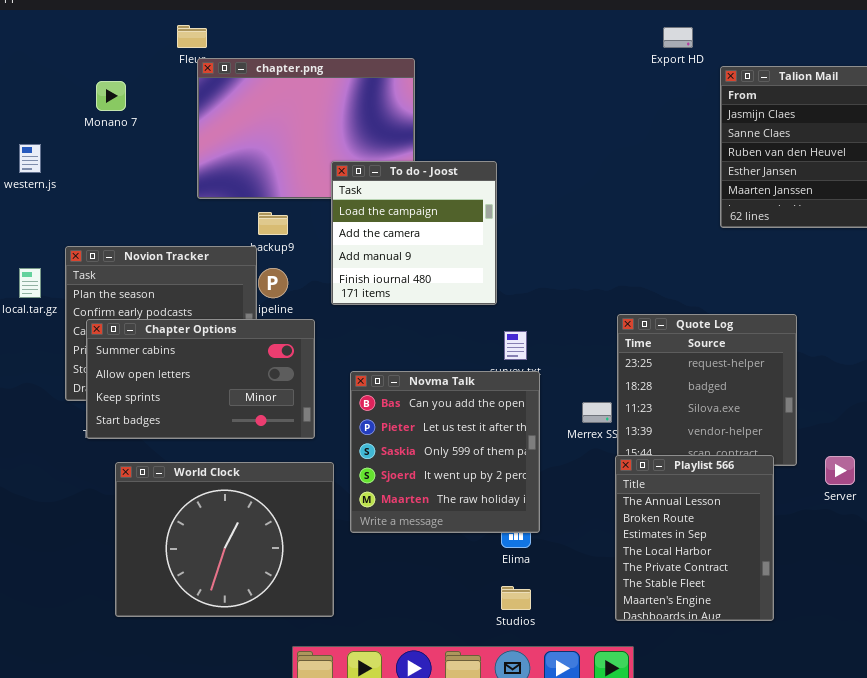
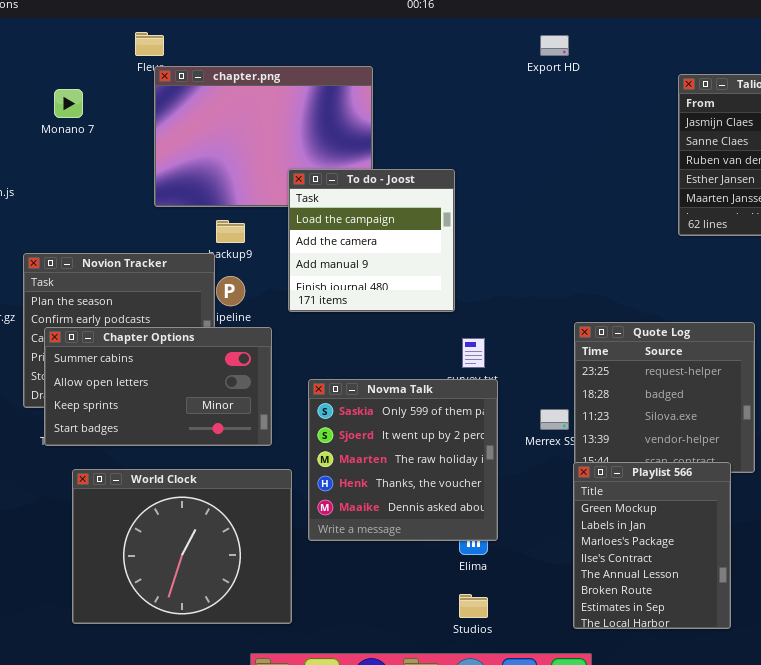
Export HD: [663,27,693,48] -> [540,35,569,56], moved
Novma Talk: [350,371,540,533] -> [308,379,498,541], scrolled down 2 rows
Playlist 566: [615,455,774,621] -> [573,462,731,629], scrolled up 4 rows

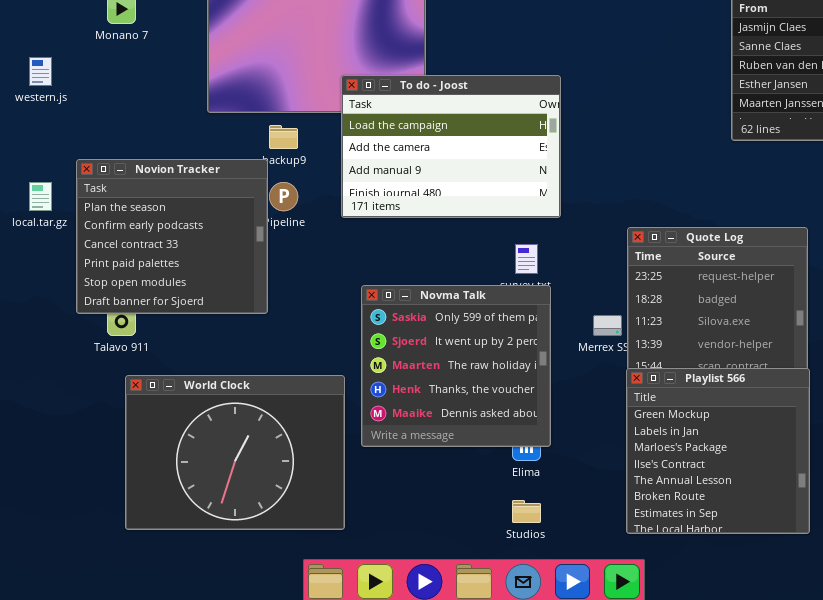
To do - Joost: [288,169,455,312] -> [341,75,561,218], resized
Chapter Options: [44,327,272,446] -> none, closed
Playlist 566: [573,462,731,629] -> [626,368,810,534], resized

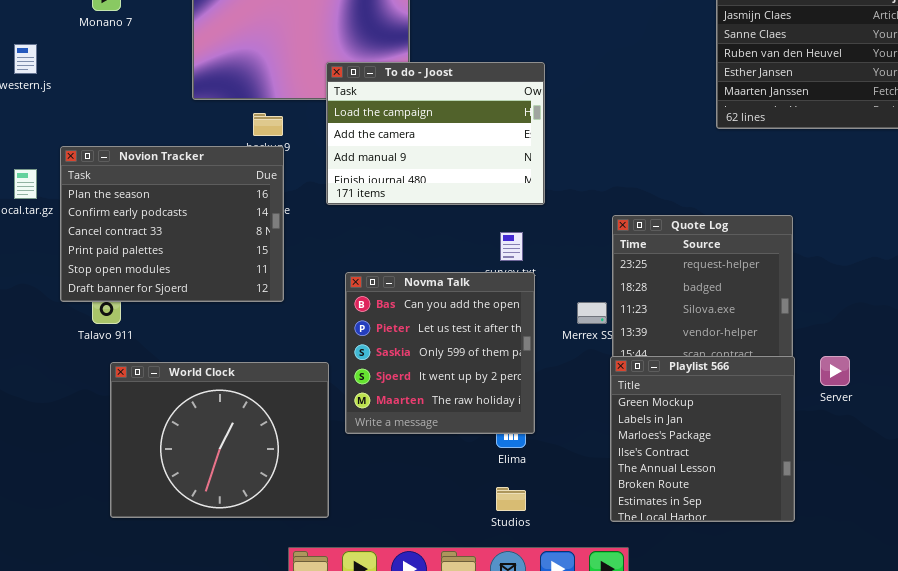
Novion Tracker: [76,159,268,314] -> [60,146,284,302], resized
Novma Talk: [361,285,551,447] -> [345,272,535,434], scrolled up 2 rows

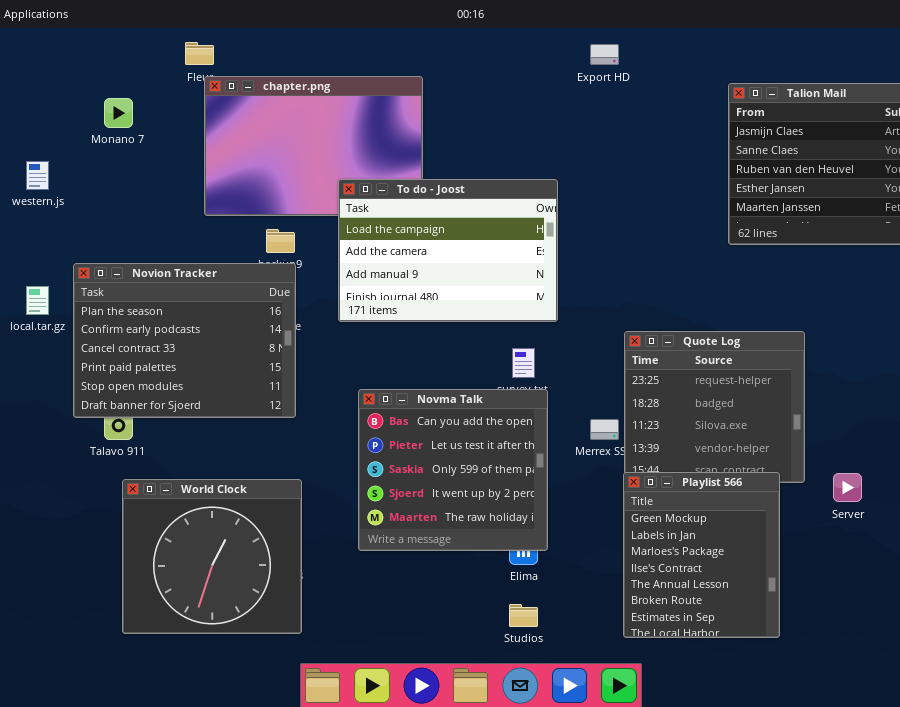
Playlist 566: [610,356,795,522] -> [623,472,780,638], resized
World Clock: [110,362,329,518] -> [122,479,302,634], resized

